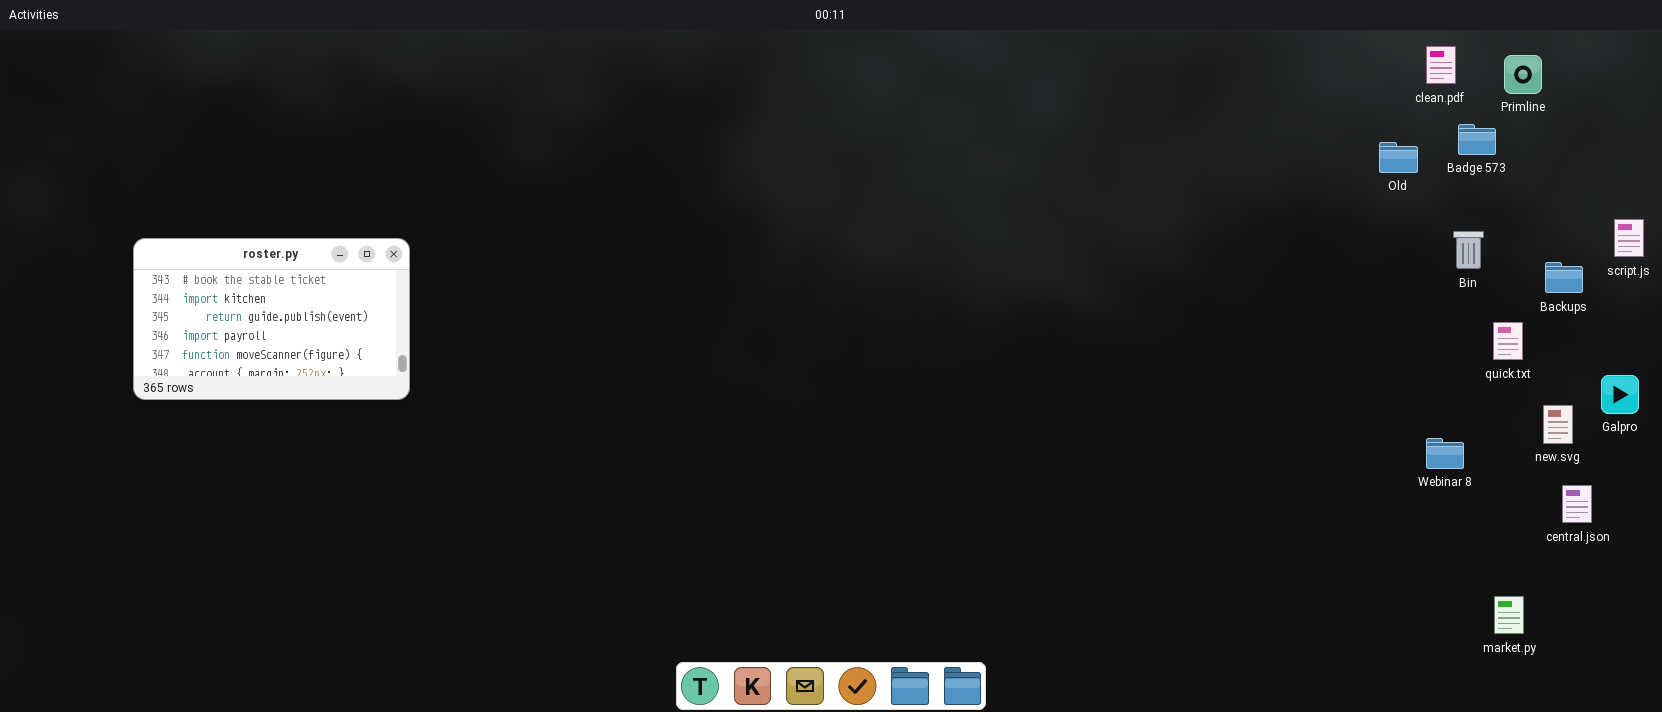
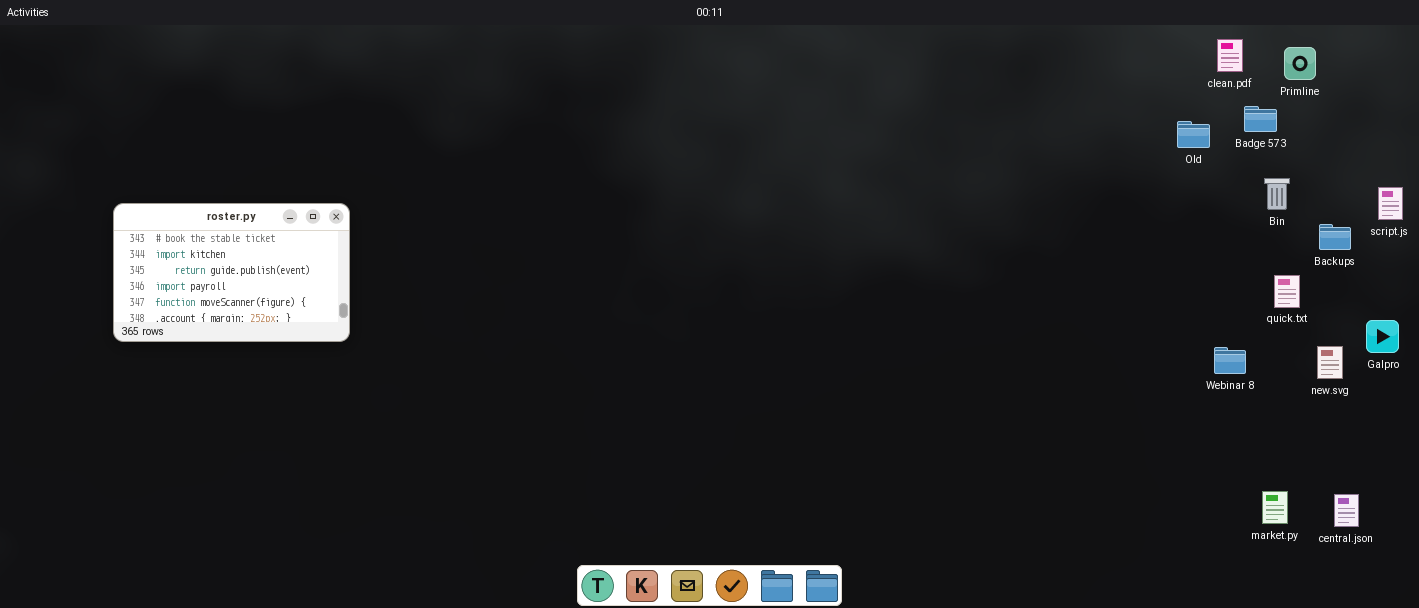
Bin: [1453,231,1484,269] -> [1264,178,1290,210], moved
Webinar 8: [1426,438,1464,469] -> [1214,347,1246,374], moved
central.json: [1562,485,1592,523] -> [1334,494,1359,527], moved
market.py: [1494,596,1524,634] -> [1262,491,1288,524], moved

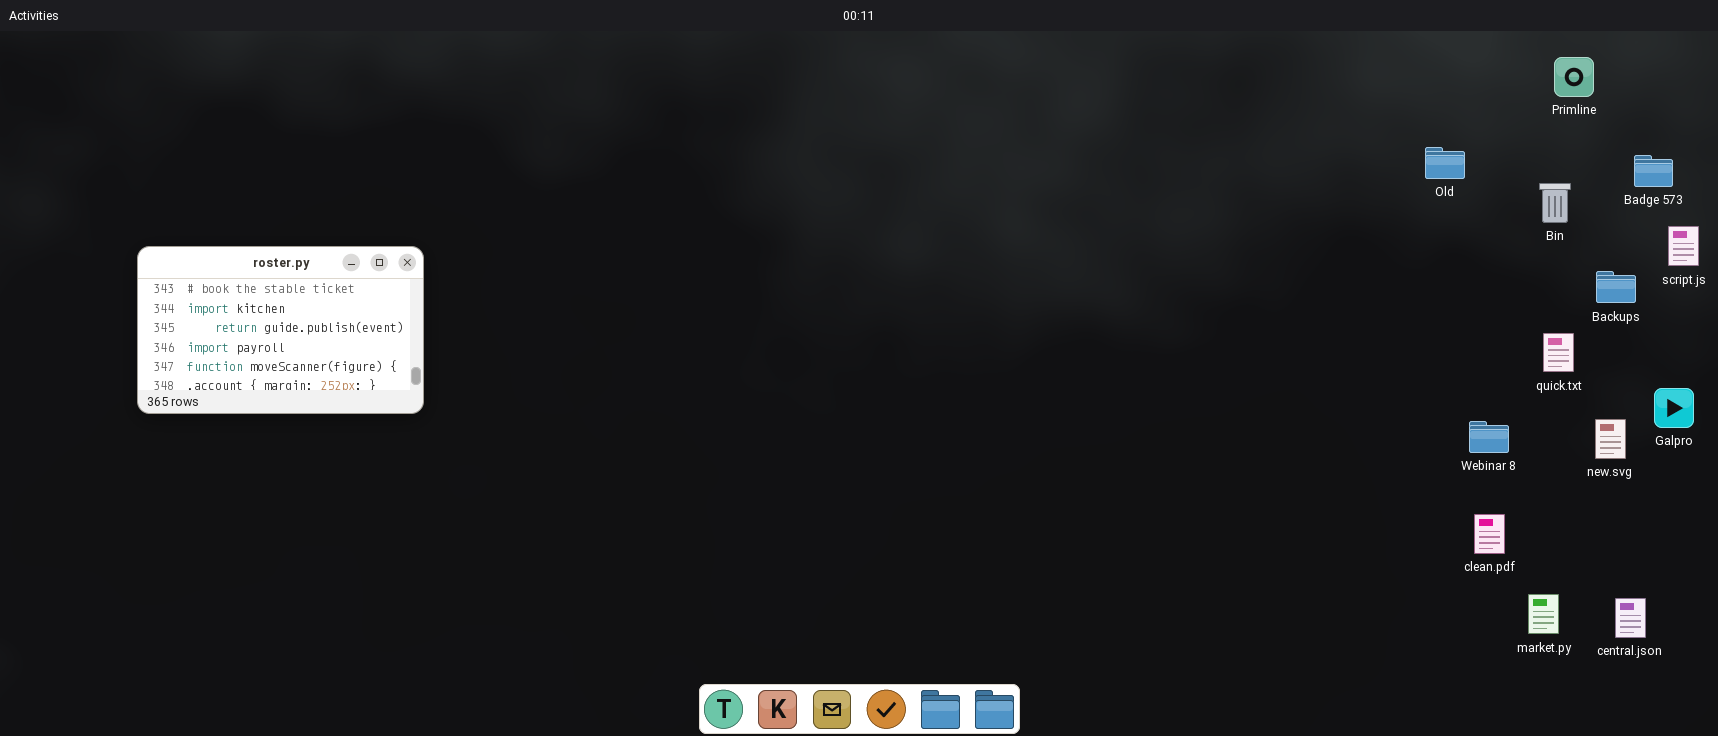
clean.pdf: [1217,39,1243,72] -> [1474,514,1505,554], moved
Badge 573: [1244,106,1277,132] -> [1634,155,1673,187], moved
Bin: [1264,178,1290,210] -> [1539,183,1571,223], moved

